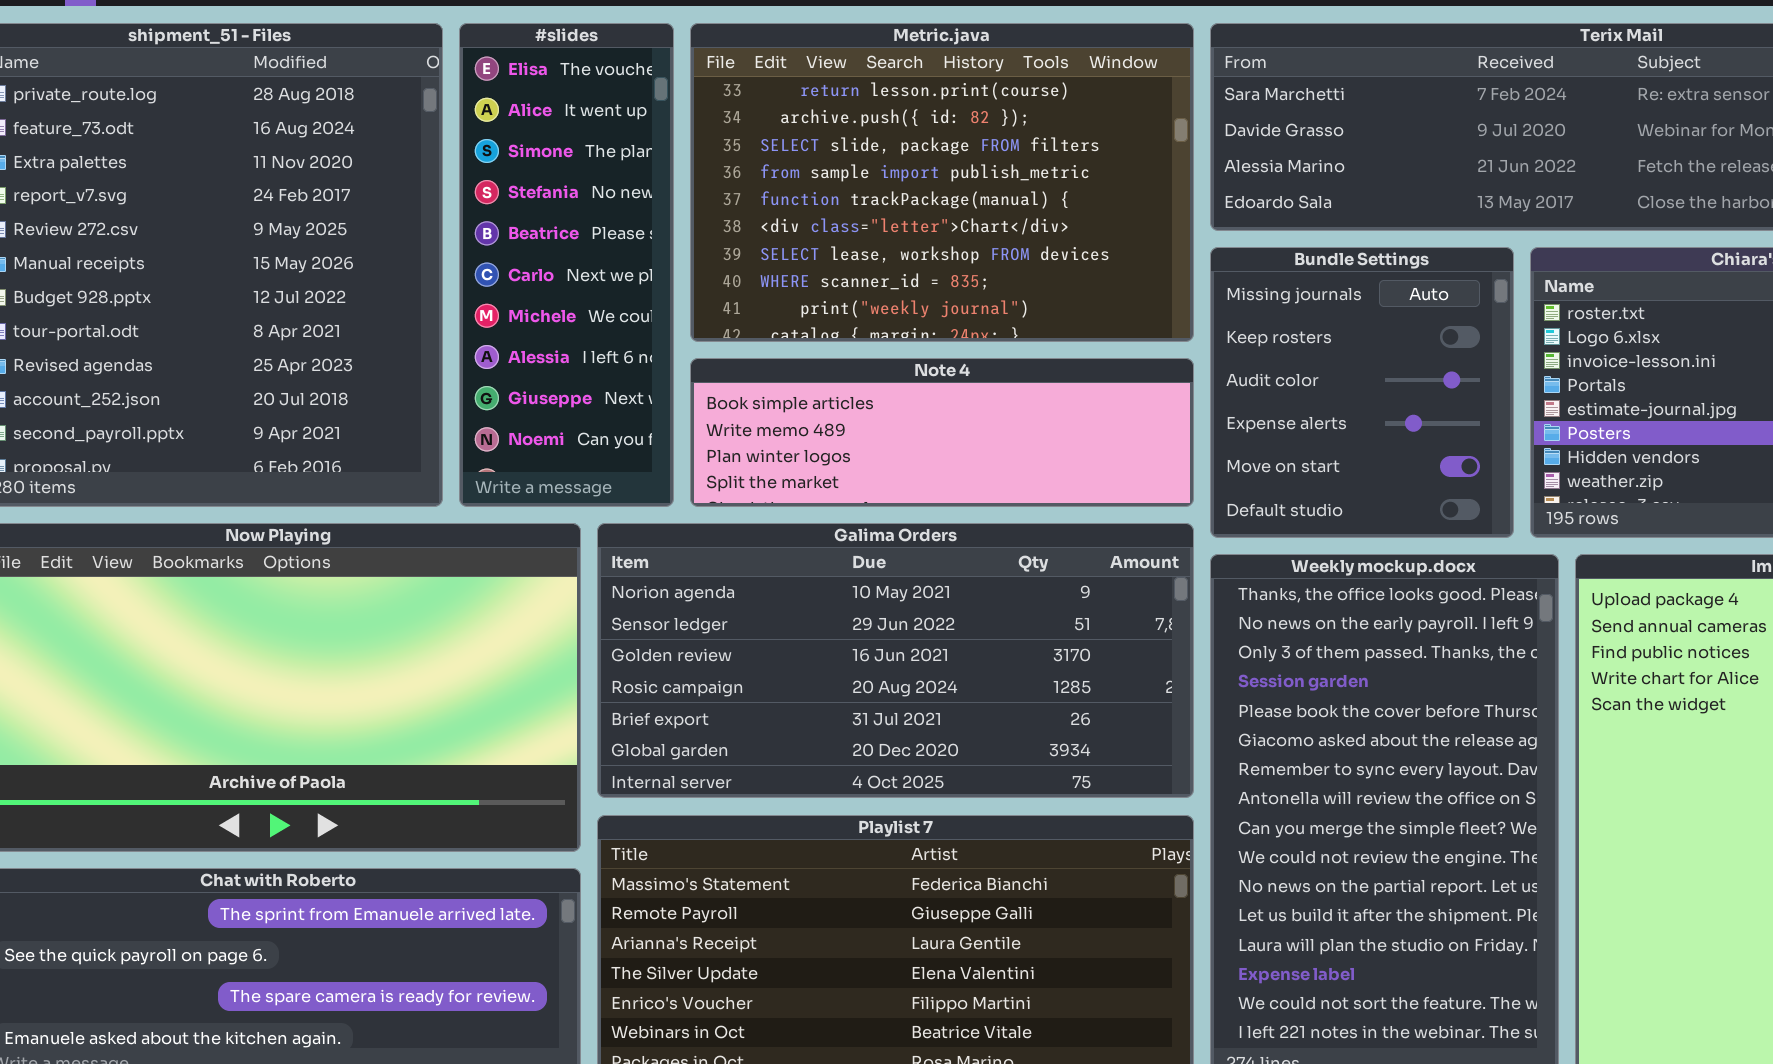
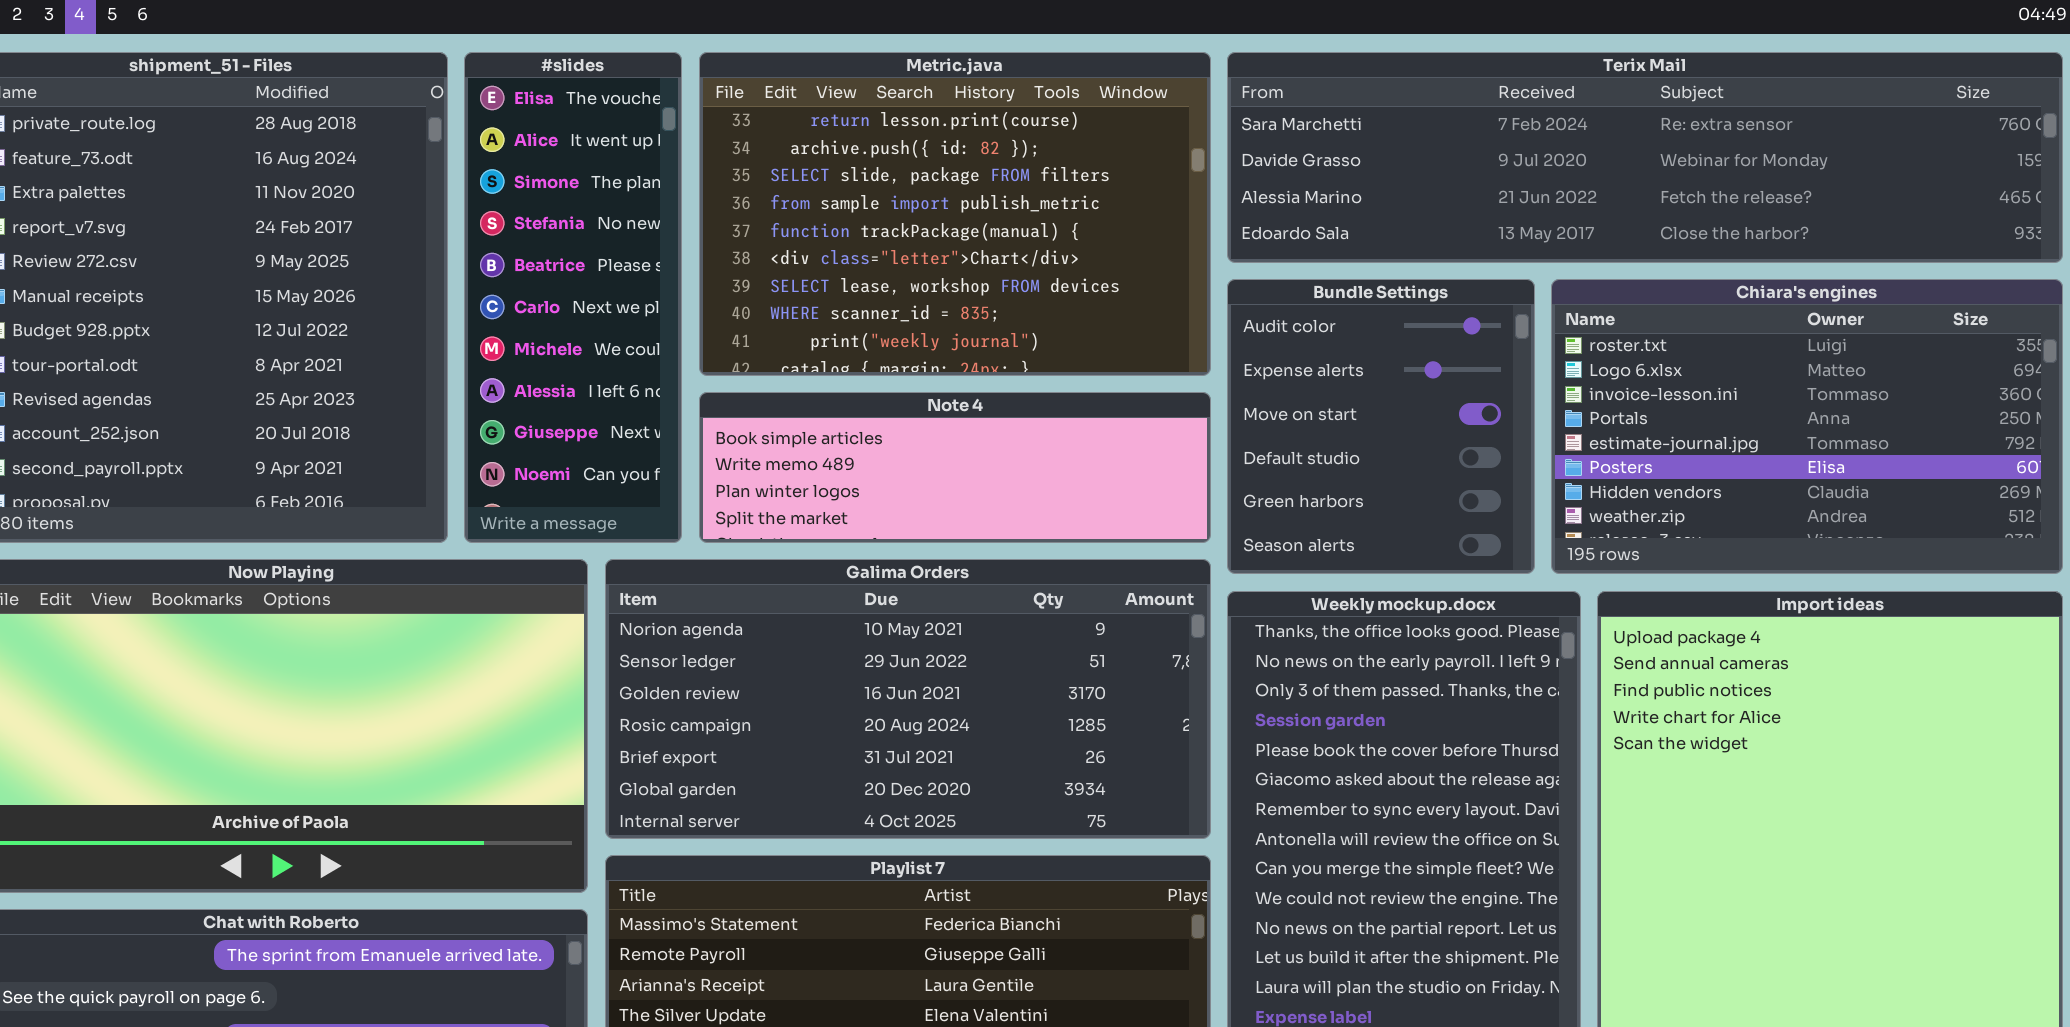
Bundle Settings: [1210,247,1514,538] -> [1227,279,1535,574], scrolled down 2 rows

